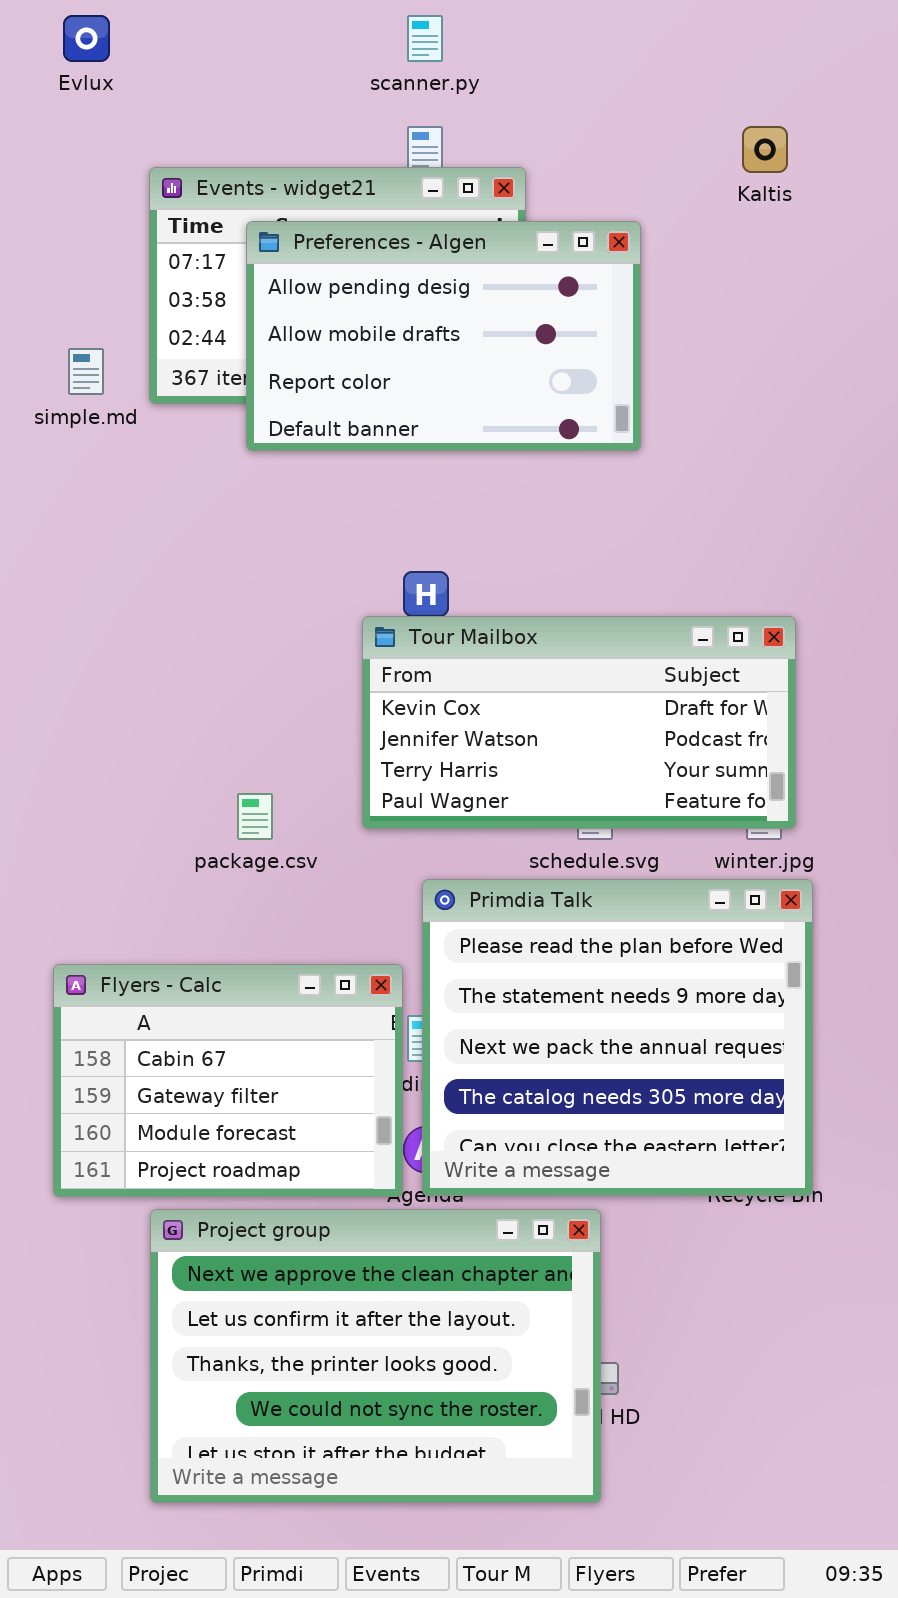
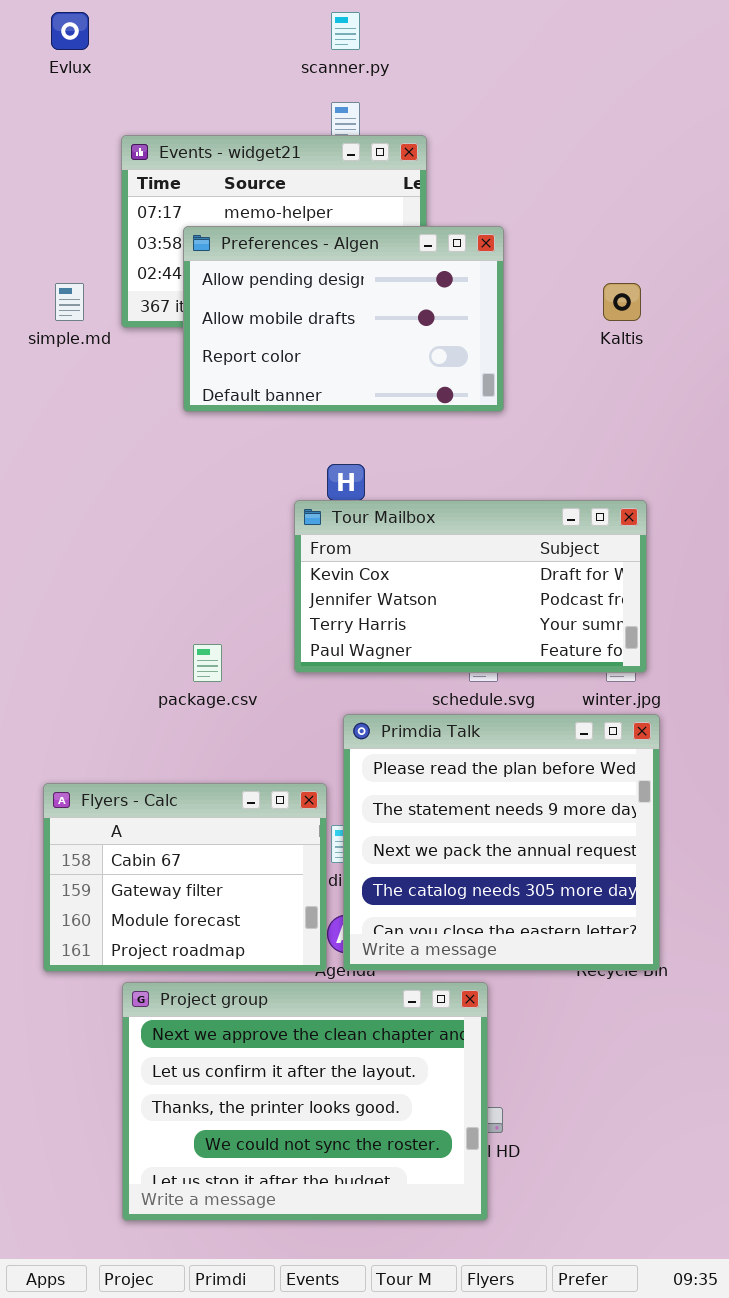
Kaltis: [742,126,788,173] -> [603,283,641,321], moved
Preferences - Algen: [246,221,641,451] -> [183,226,504,412], moved

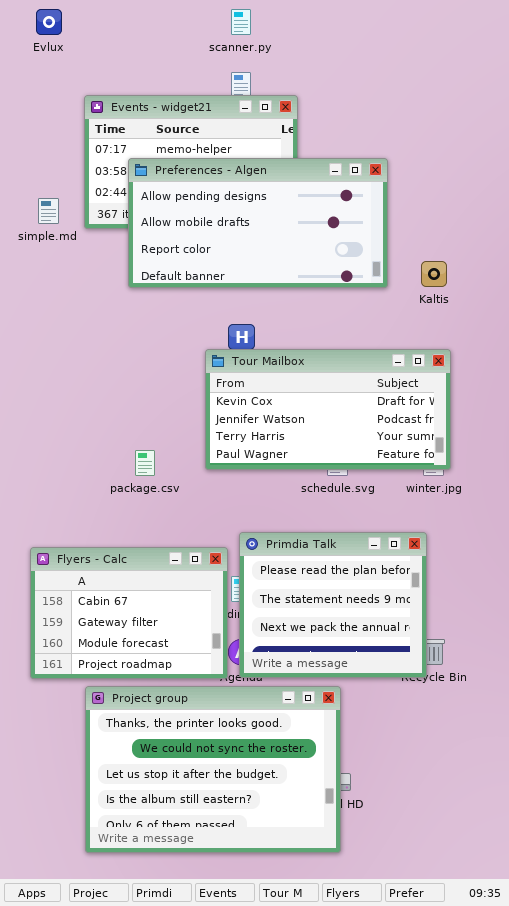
Preferences - Algen: [183,226,504,412] -> [128,158,388,288], resized
Kaltis: [603,283,641,321] -> [421,261,447,287], moved
Primdia Talk: [343,714,660,971] -> [239,532,427,678], resized
Project group: [122,982,488,1221] -> [85,686,341,853], scrolled down 2 rows

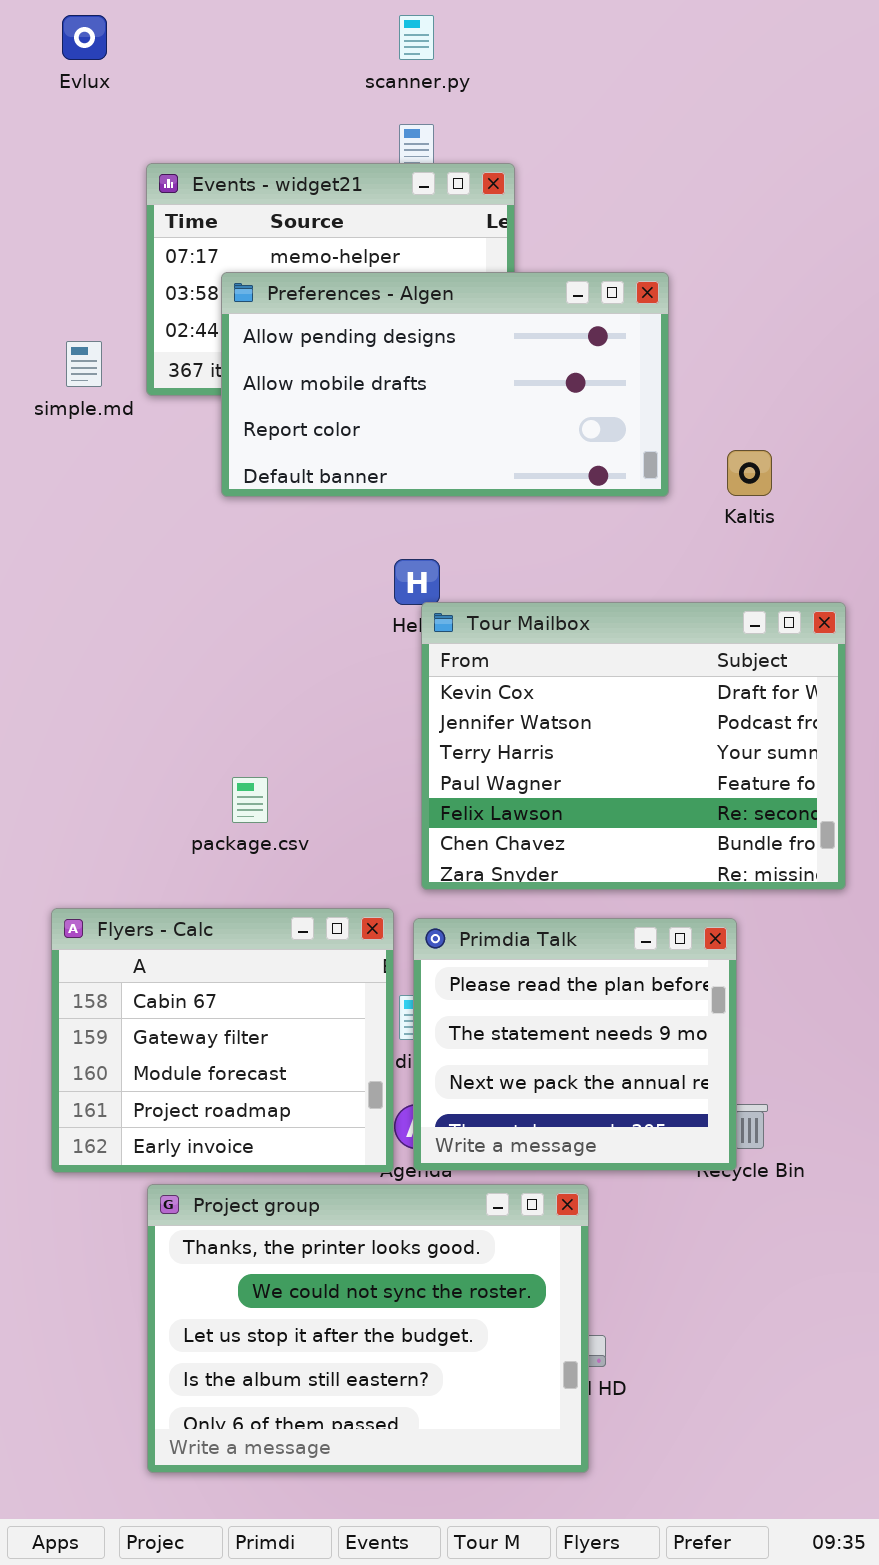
Tour Mailbox: [205,349,451,470] -> [421,602,846,890], moved, resized
Flyers - Calc: [30,547,228,679] -> [51,908,394,1173], resized

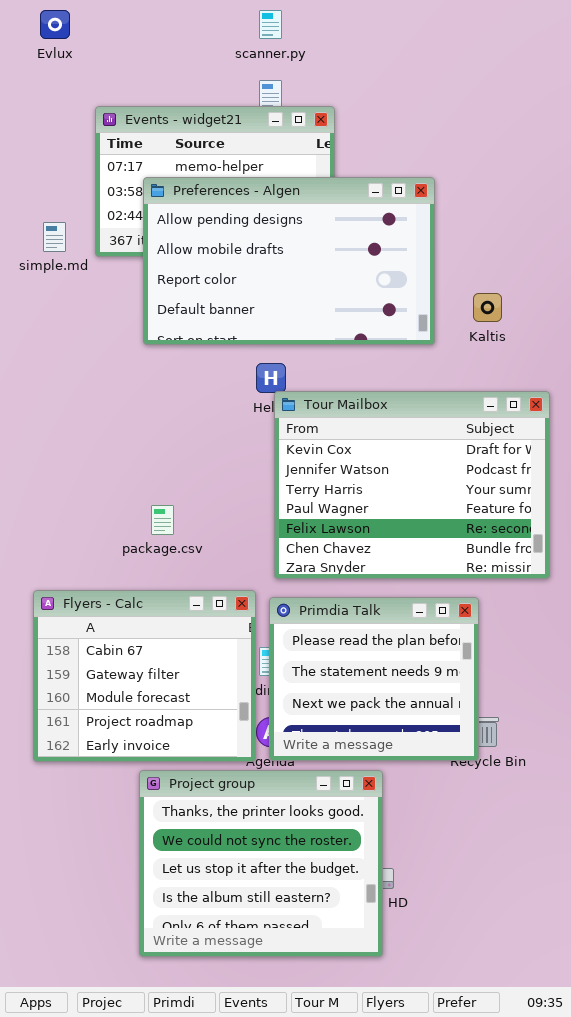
Preferences - Algen: [221,272,669,497] -> [143,177,435,345], resized
Project group: [147,1184,589,1473] -> [139,770,383,957], resized

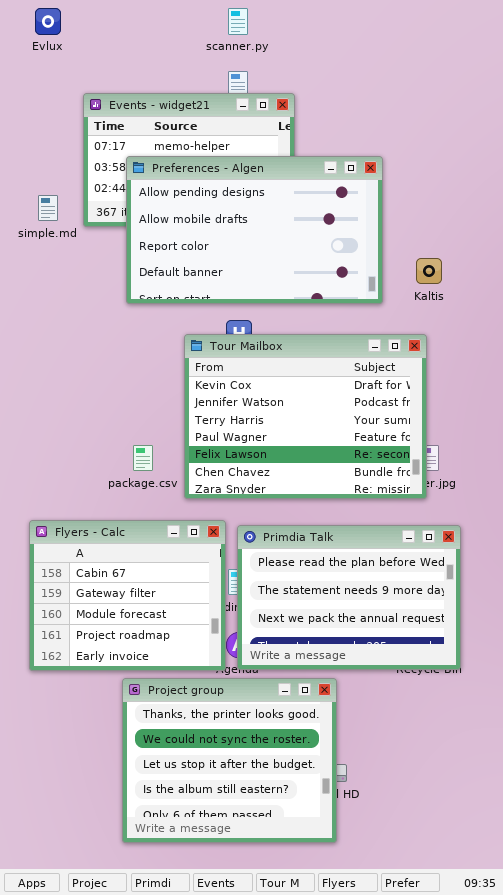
Tour Mailbox: [274,391,550,579] -> [184,334,427,499], moved
Primdia Talk: [269,597,479,761] -> [237,525,461,670], resized

